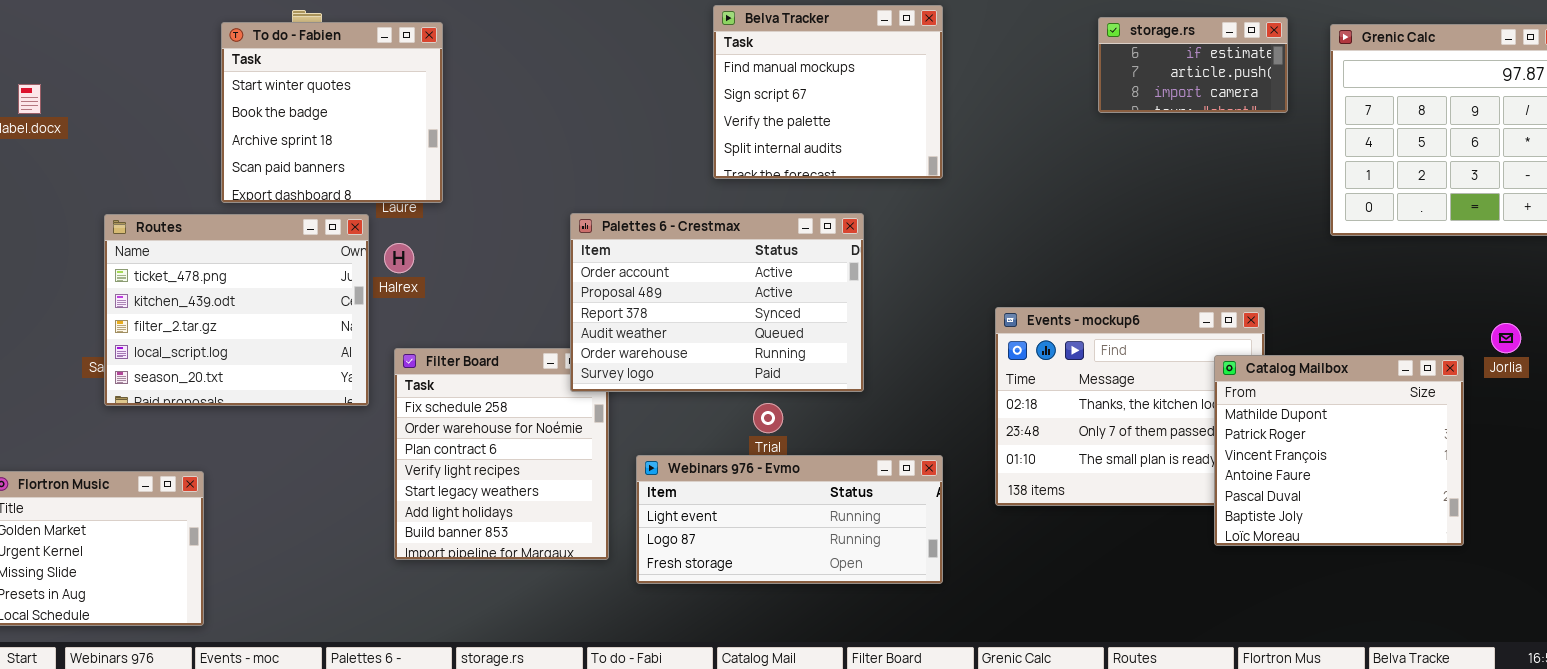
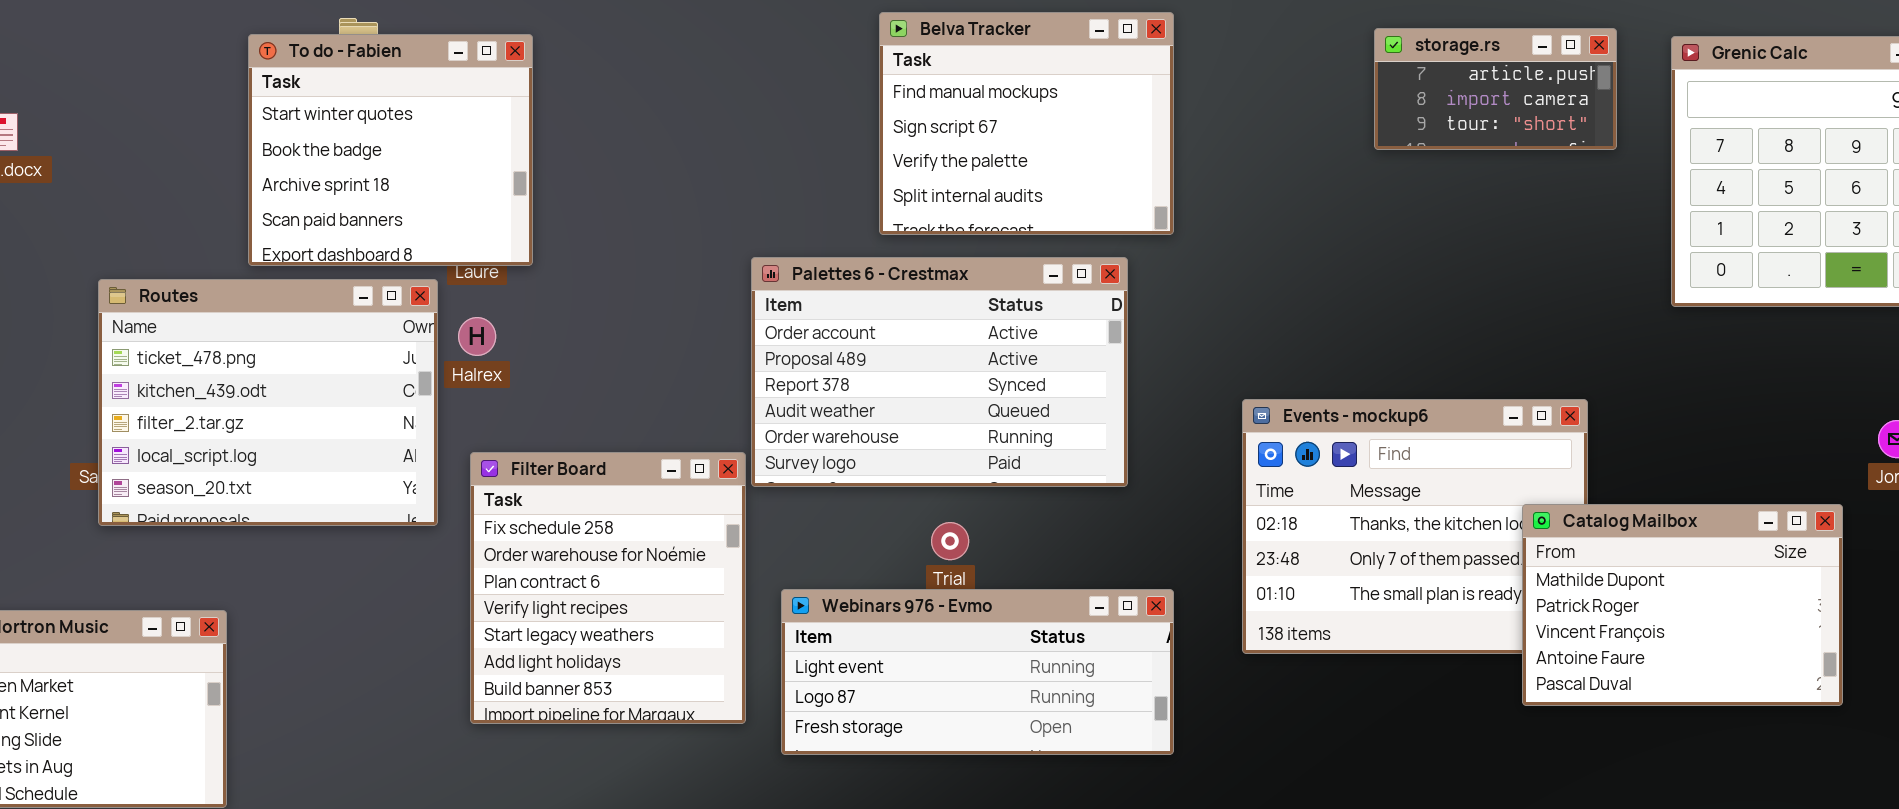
storage.rs: [1098,17,1288,113] -> [1374,28,1617,150], scrolled down 1 row
Palettes 6 - Crestmax: [570,213,864,392] -> [751,257,1128,487], moved
Catalog Mailbox: [1214,355,1464,546] -> [1522,504,1843,706], resized

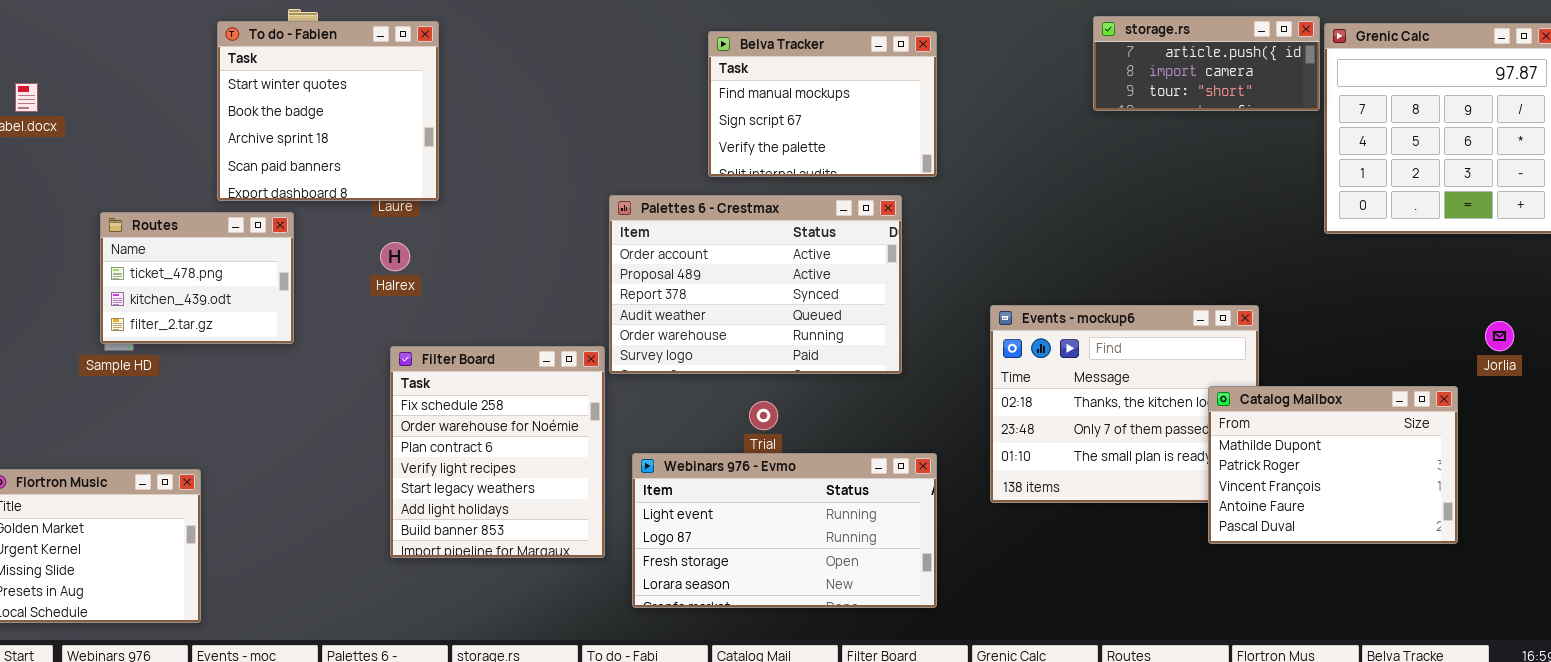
Belva Tracker: [879,12,1174,235] -> [708,31,937,177], resized
storage.rs: [1374,28,1617,150] -> [1093,16,1320,111], resized
Routes: [98,279,438,526] -> [100,212,294,344], resized
Webinars 976 - Evmo: [781,589,1174,755] -> [632,453,937,608], resized

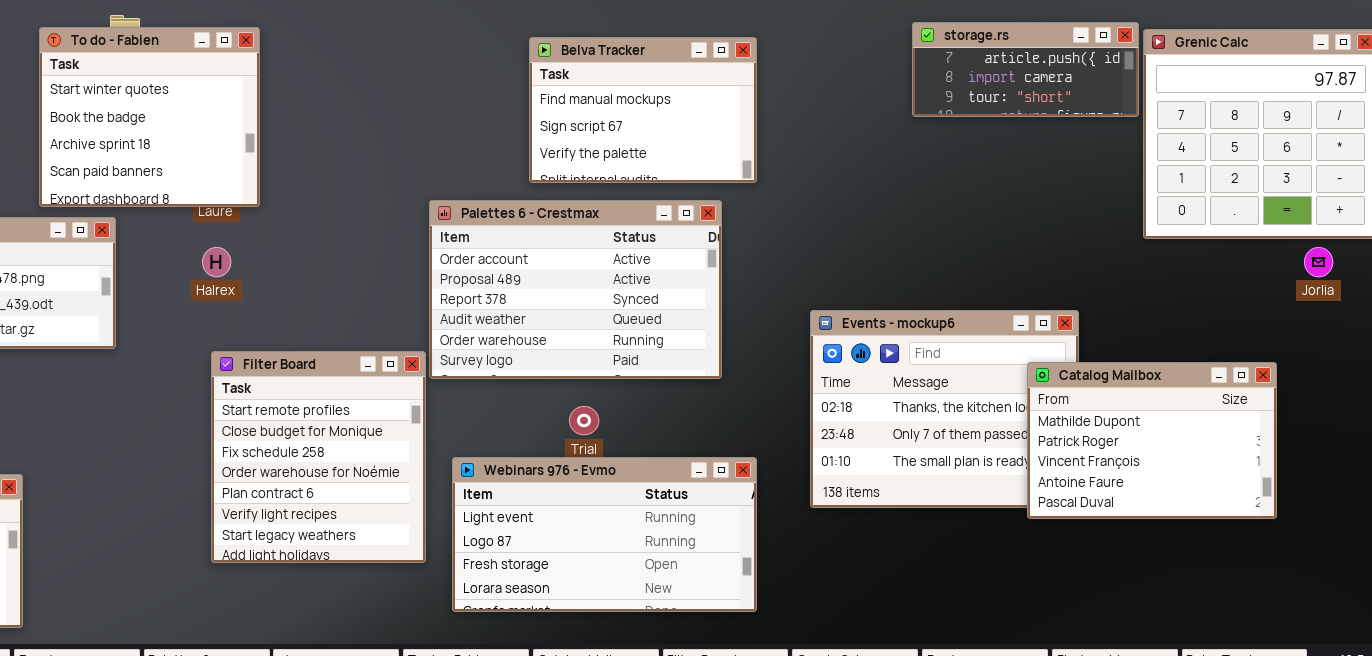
Jorlia: [1485,321,1514,351] -> [1304,247,1333,277], moved
Filter Board: [390,346,605,558] -> [211,351,426,563], scrolled up 2 rows
Catalog Mailbox: [1208,386,1458,544] -> [1027,362,1277,519], moved

